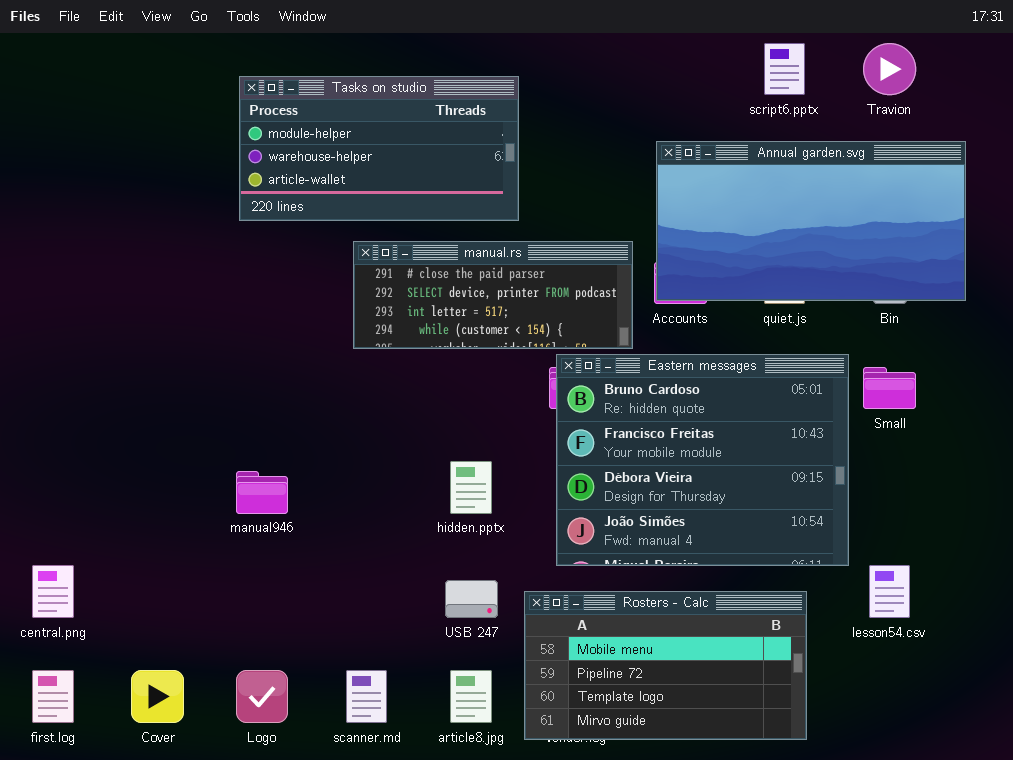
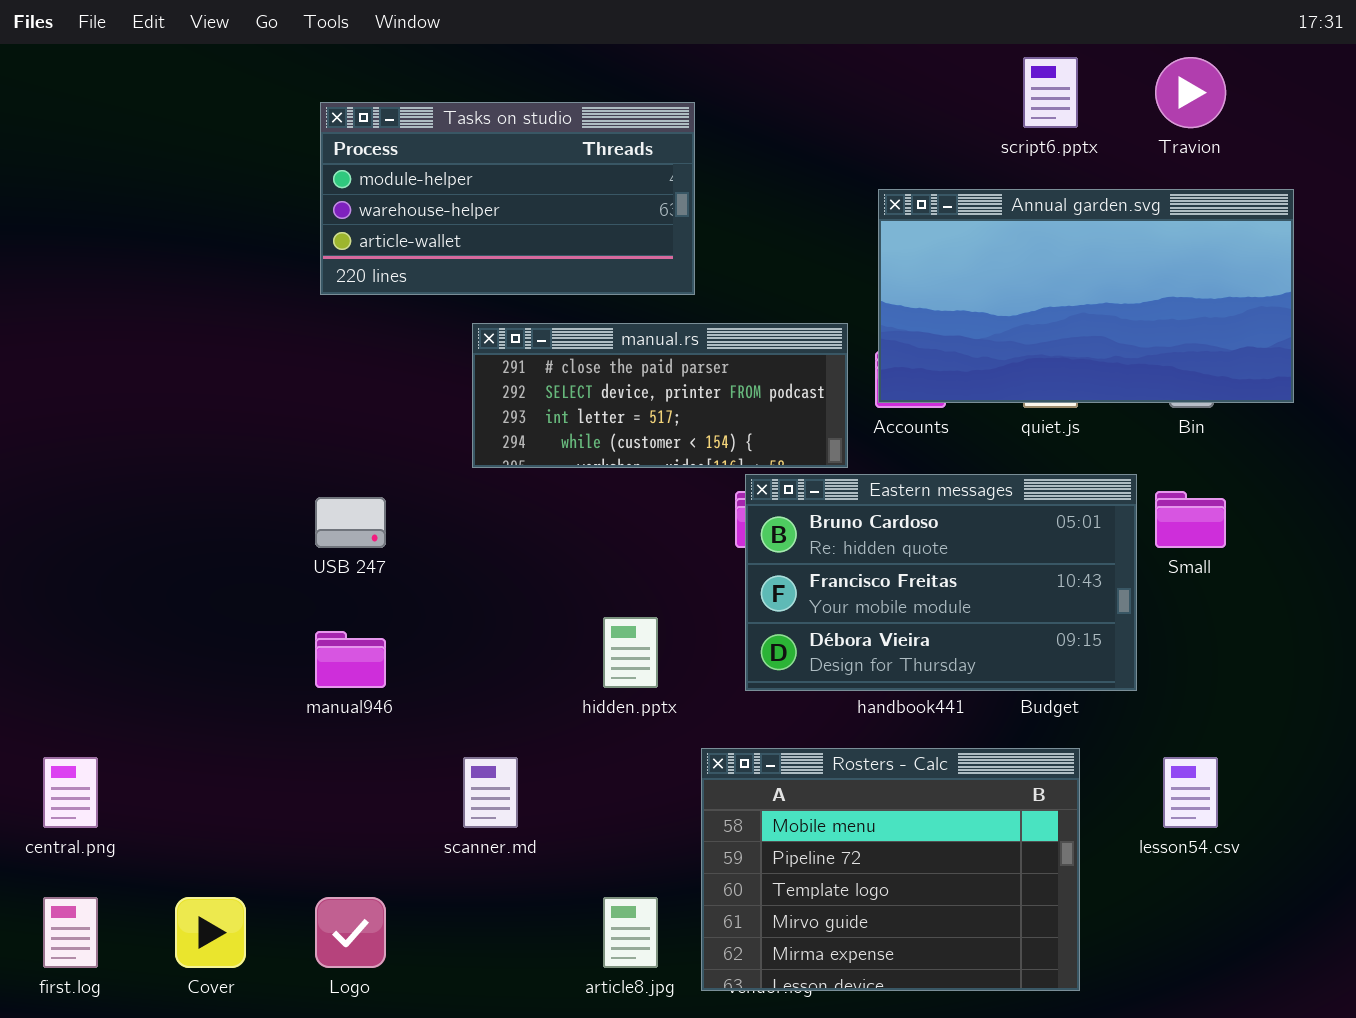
Eastern messages: [556,354,849,566] -> [745,474,1137,691], resized
USB 247: [445,580,498,618] -> [315,497,386,548], moved
Rosters - Calc: [524,591,807,740] -> [701,748,1080,991], resized
scanner.md: [346,670,387,723] -> [463,757,518,828], moved

